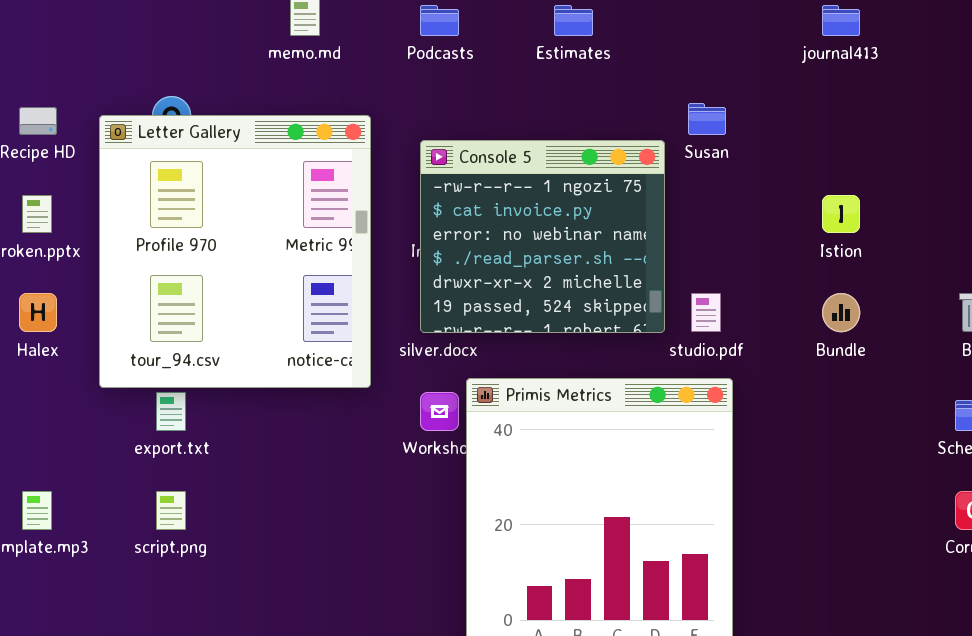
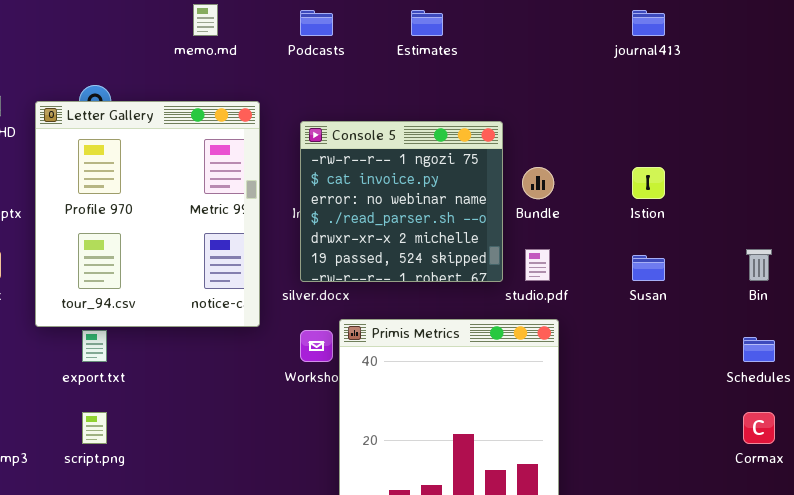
Susan: [688,103,726,135] -> [632,255,665,281], moved
Bundle: [822,293,860,332] -> [522,167,554,199], moved

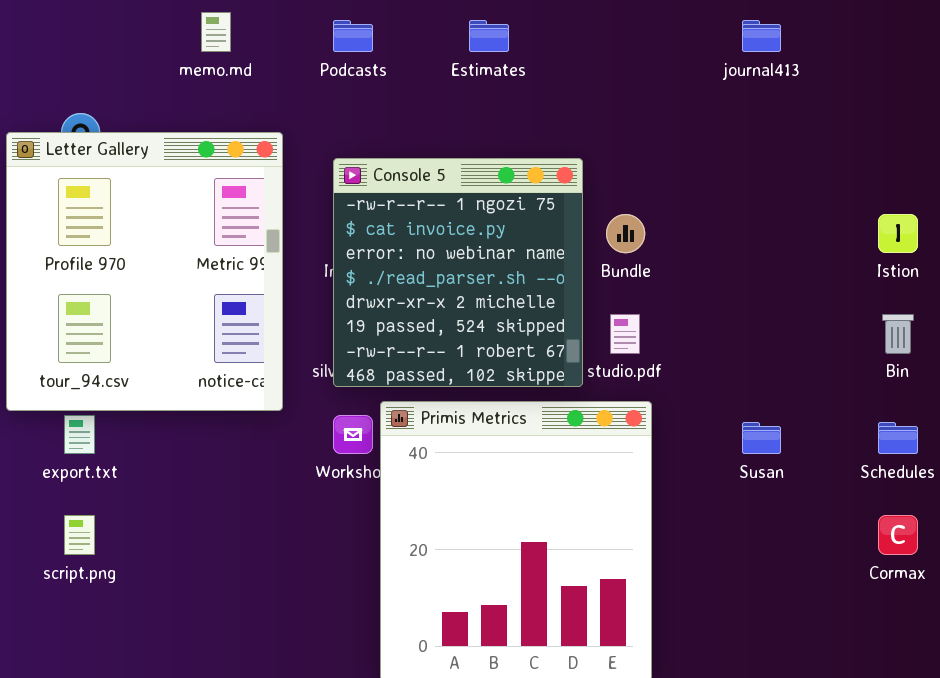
Console 5: [300,121,503,282] -> [333,158,583,387], resized
Istion: [632,167,665,199] -> [878,214,918,253], moved
Susan: [632,255,665,281] -> [742,422,781,454], moved

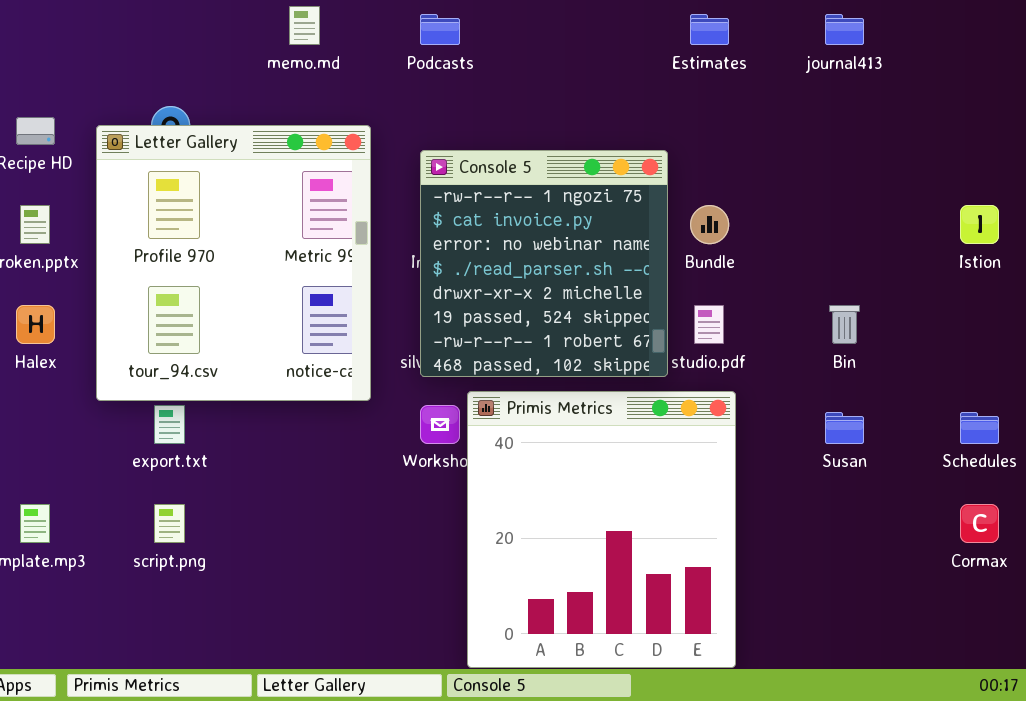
Estimates: [469,20,509,52] -> [690,14,729,45], moved
Bin: [882,314,914,354] -> [829,305,860,344], moved

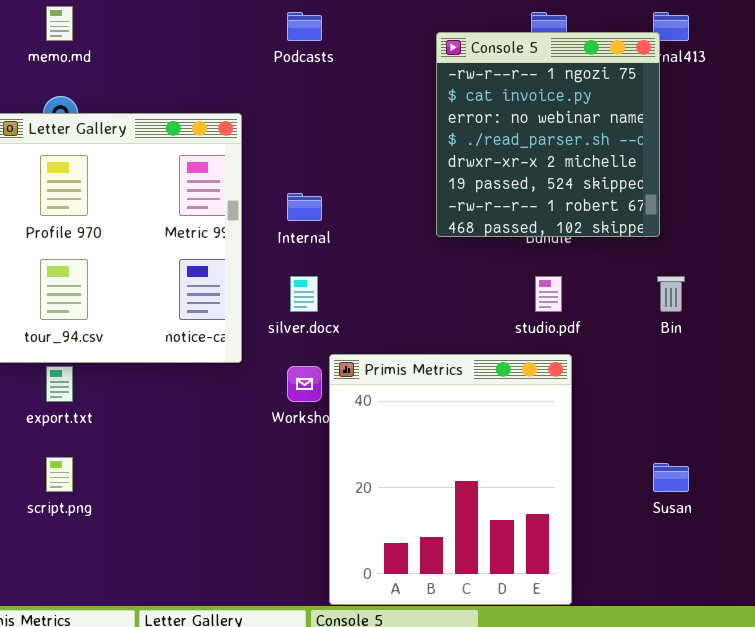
memo.md: [289,6,320,45] -> [46,6,73,41], moved
Console 5: [420,150,668,377] -> [436,32,660,237], moved
Susan: [825,412,864,444] -> [653,463,689,492], moved

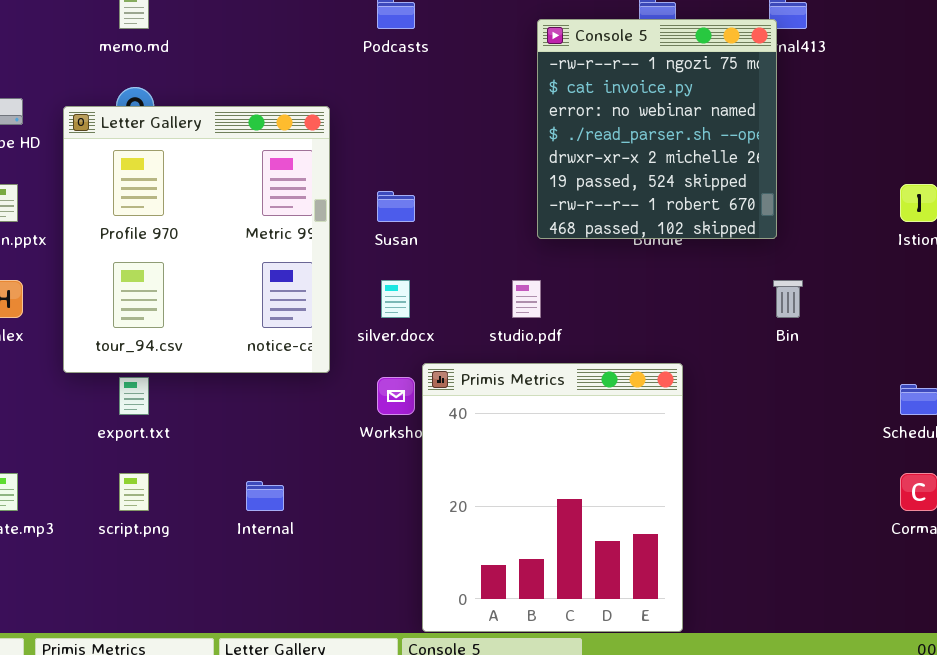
Internal: [287,193,322,221] -> [246,481,284,511], moved
studio.pdf: [535,276,562,312] -> [512,280,541,318], moved
Susan: [653,463,689,492] -> [377,191,415,222], moved

